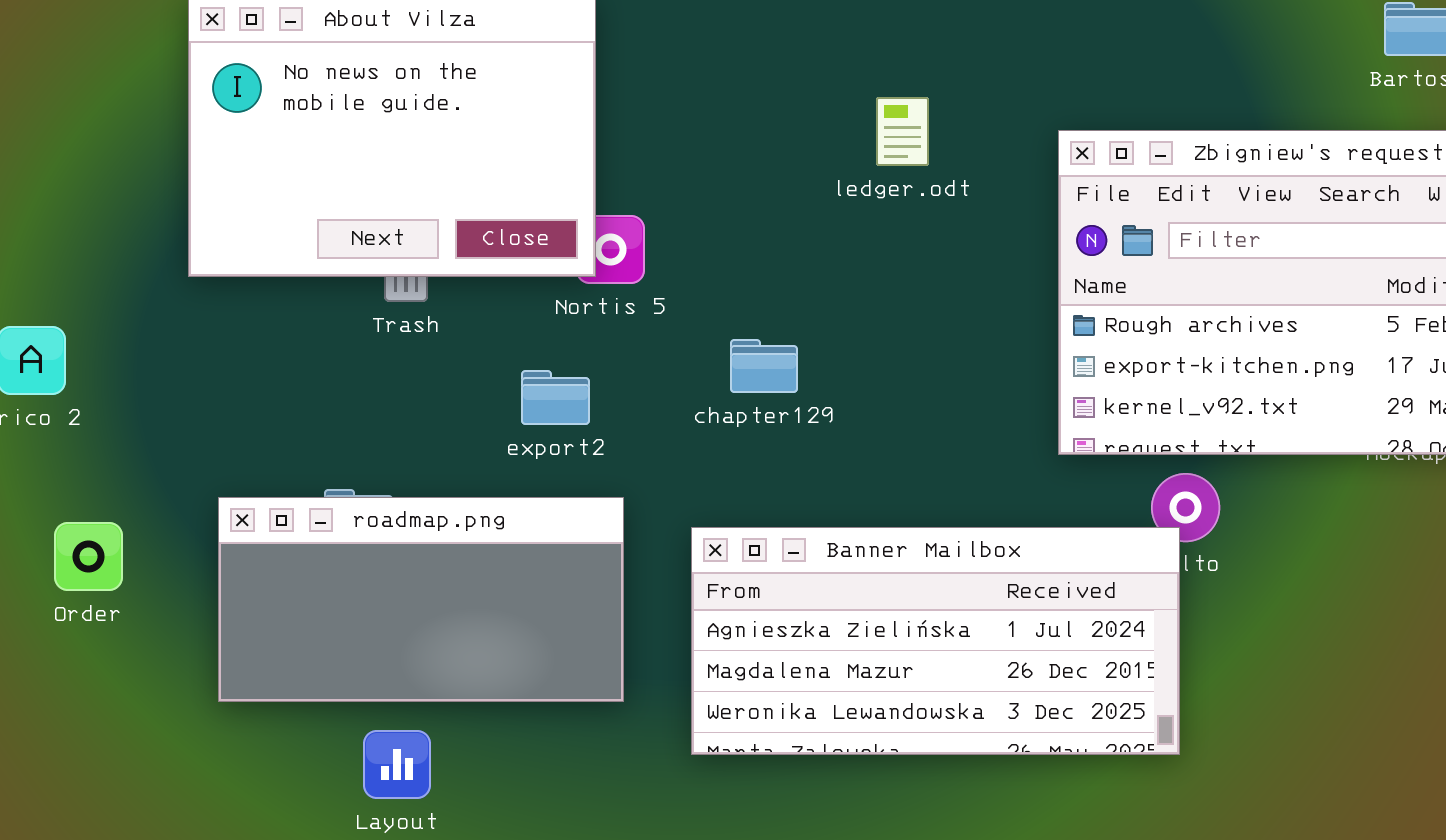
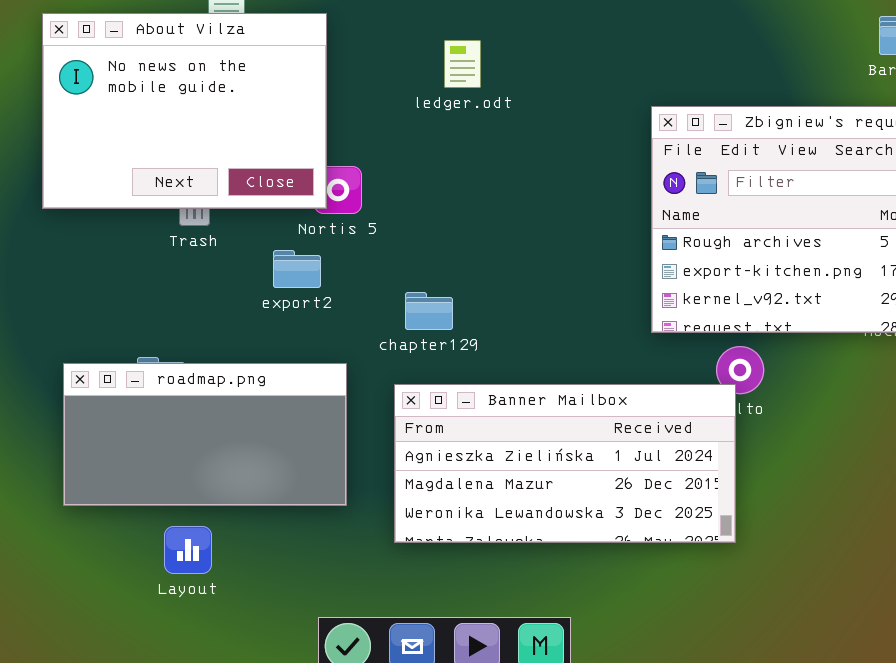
ledger.odt: [876,97,929,166] -> [444,40,481,88], moved
chapter129: [730,339,798,393] -> [405,292,453,330], moved
export2: [521,370,590,425] -> [273,250,321,288], moved

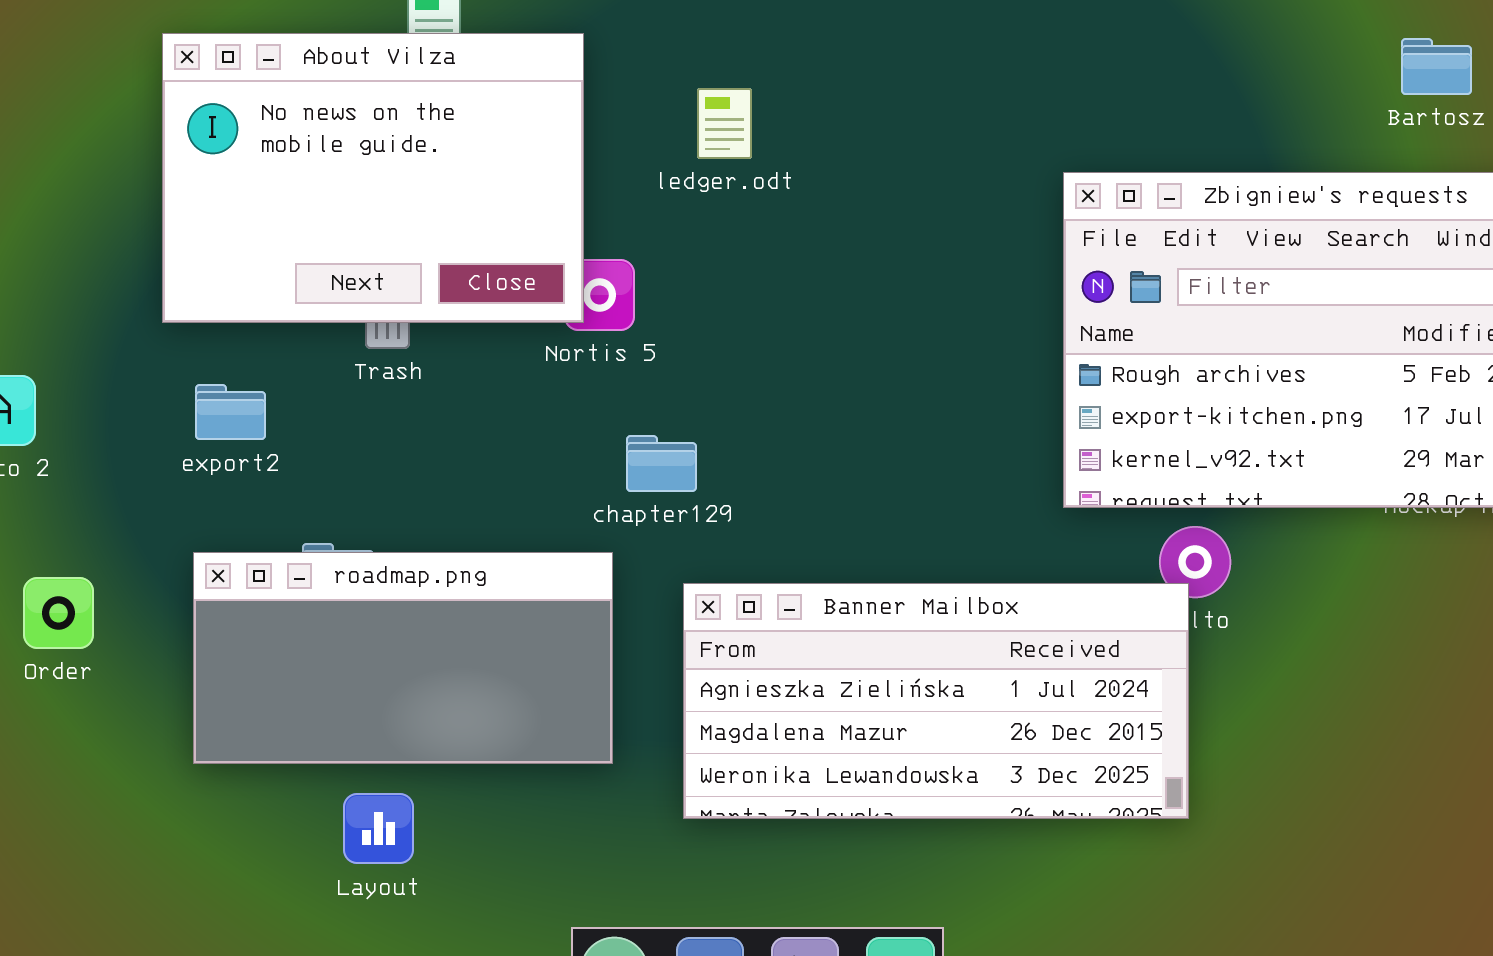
ledger.odt: [444,40,481,88] -> [697,88,752,159], moved
export2: [273,250,321,288] -> [195,384,266,440], moved
chapter129: [405,292,453,330] -> [626,435,697,492], moved

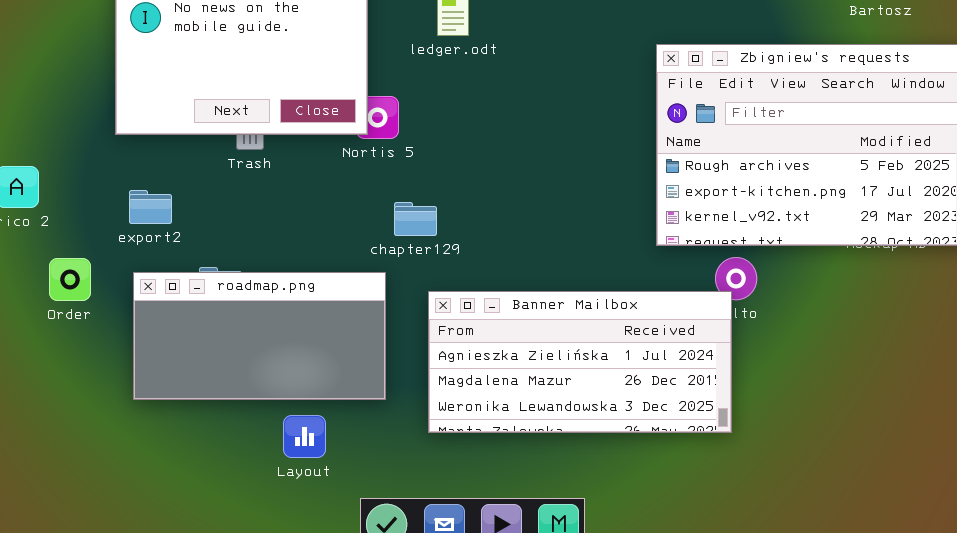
export2: [195,384,266,440] -> [129,190,172,224], moved
Order: [23,577,94,649] -> [49,258,91,301], moved
Layout: [343,793,414,864] -> [283,415,326,458], moved

